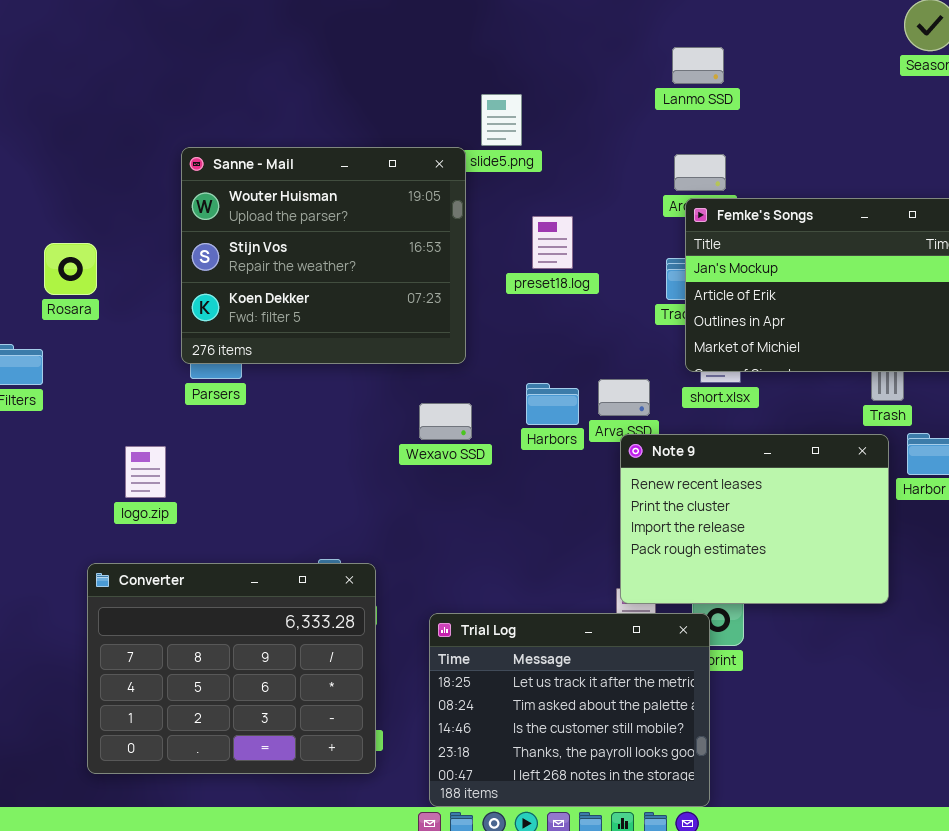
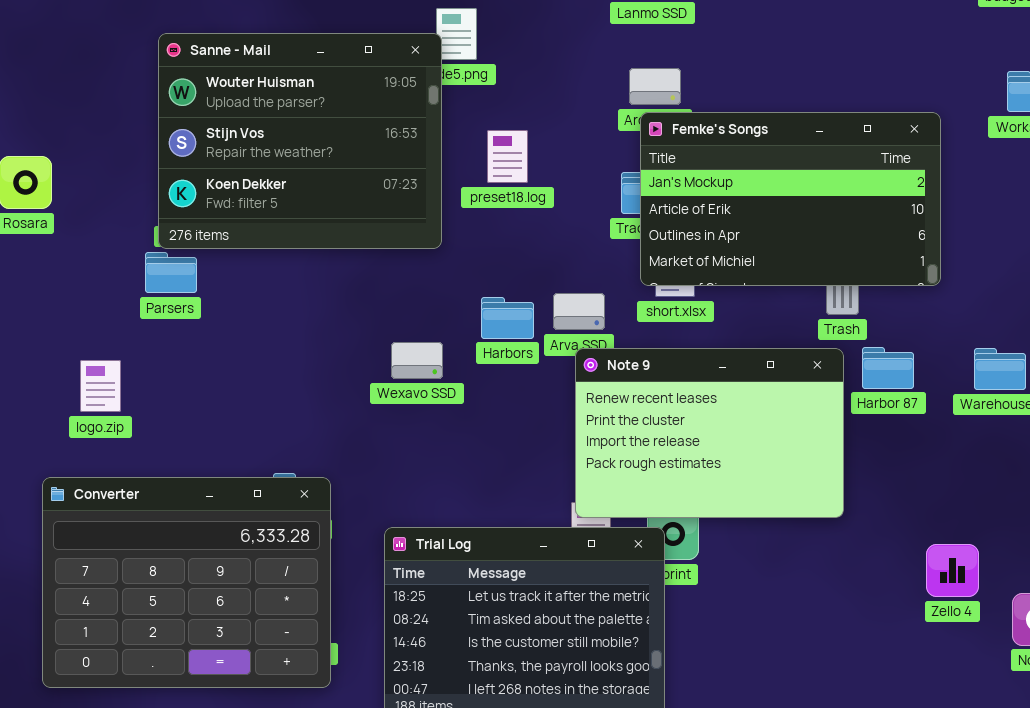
Sanne - Mail: [181,147,466,364] -> [158,33,442,249], moved
Wexavo SSD: [419,403,472,440] -> [391,342,443,379], moved

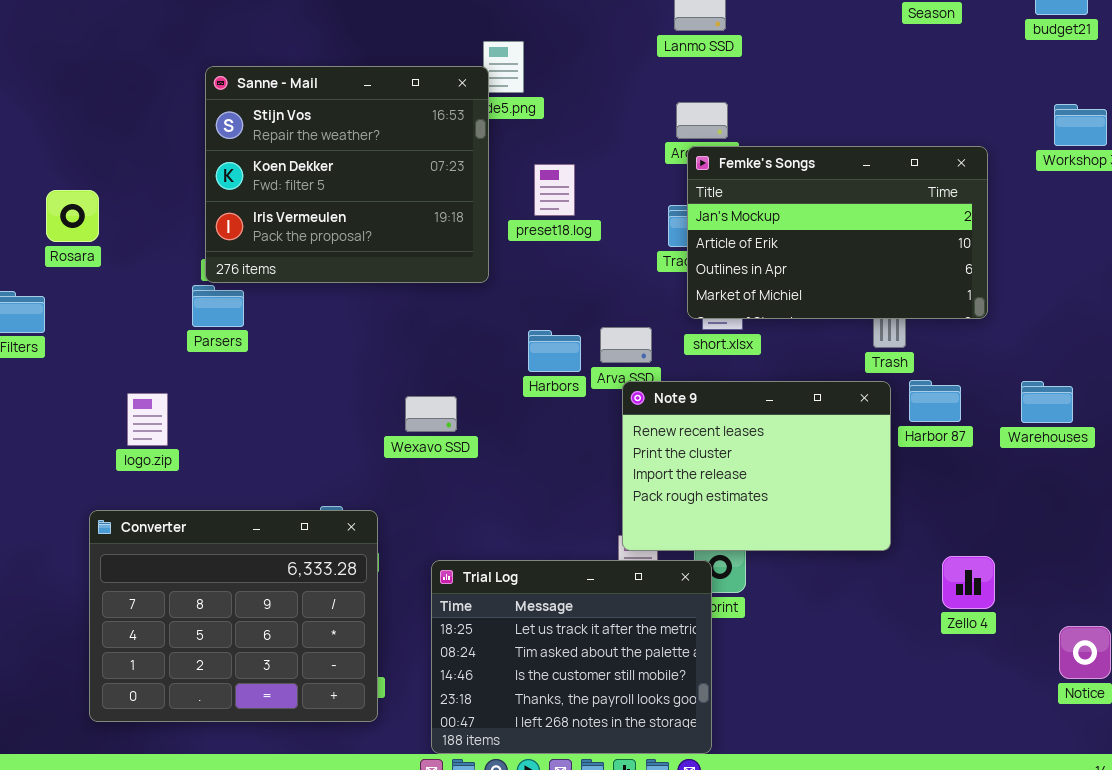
Sanne - Mail: [158,33,442,249] -> [205,66,489,283], scrolled down 1 row
Wexavo SSD: [391,342,443,379] -> [405,396,457,432], moved
Zello 4: [926,544,979,597] -> [942,556,995,609], moved

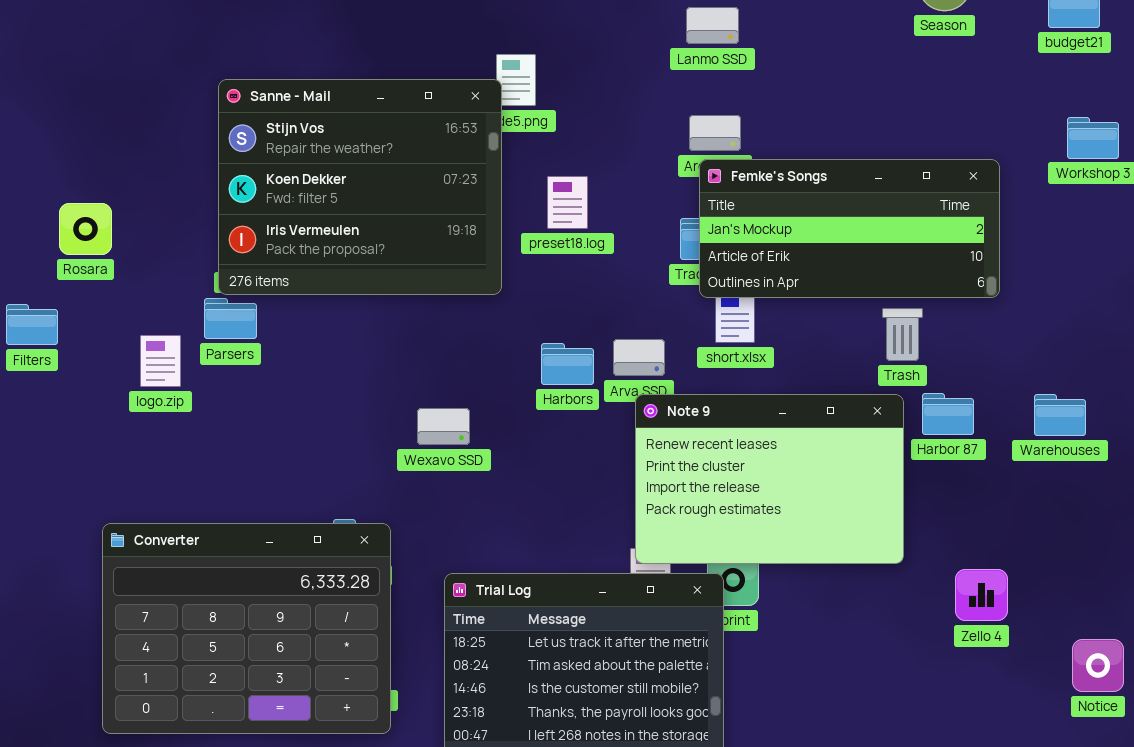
Femke's Songs: [687,146,988,319] -> [699,159,1000,298], resized
logo.zip: [127,393,168,446] -> [140,335,181,387], moved

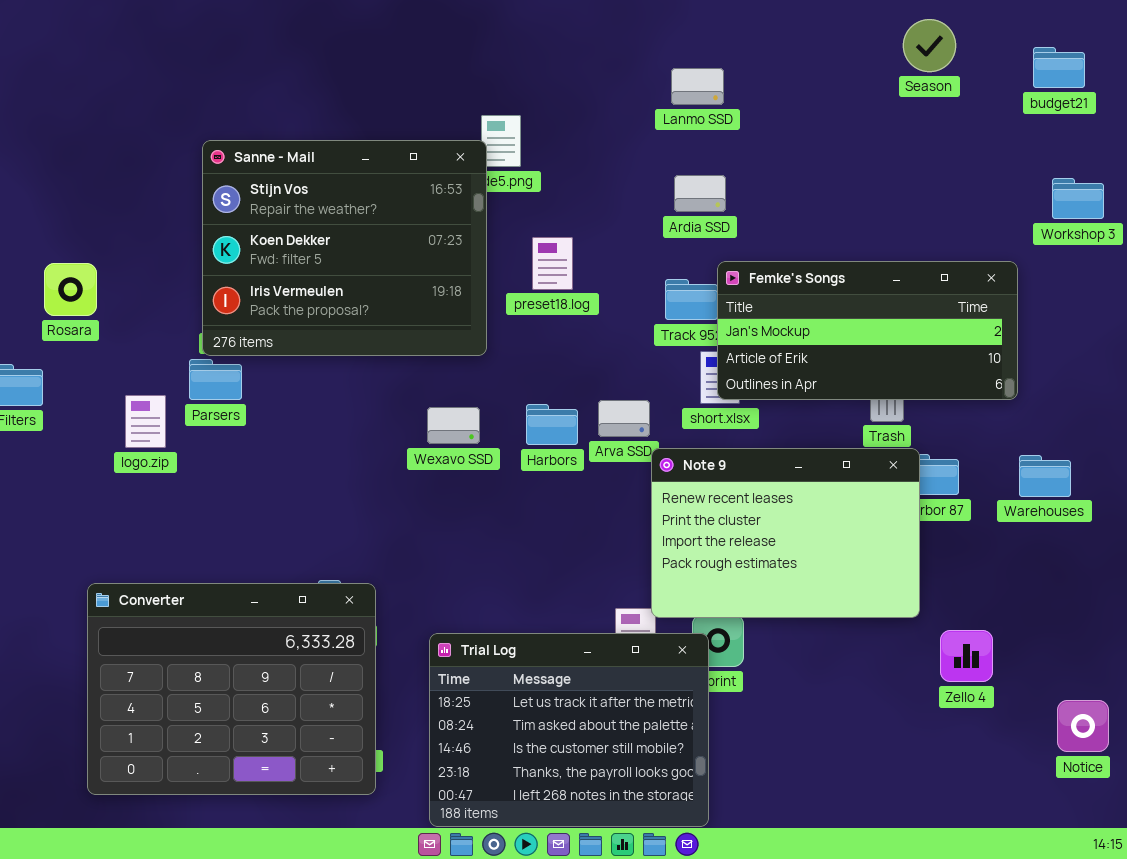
Femke's Songs: [699,159,1000,298] -> [717,261,1018,400], moved
Note 9: [635,394,904,564] -> [651,448,920,618], moved
Wexavo SSD: [417,408,470,445] -> [427,407,480,444], moved

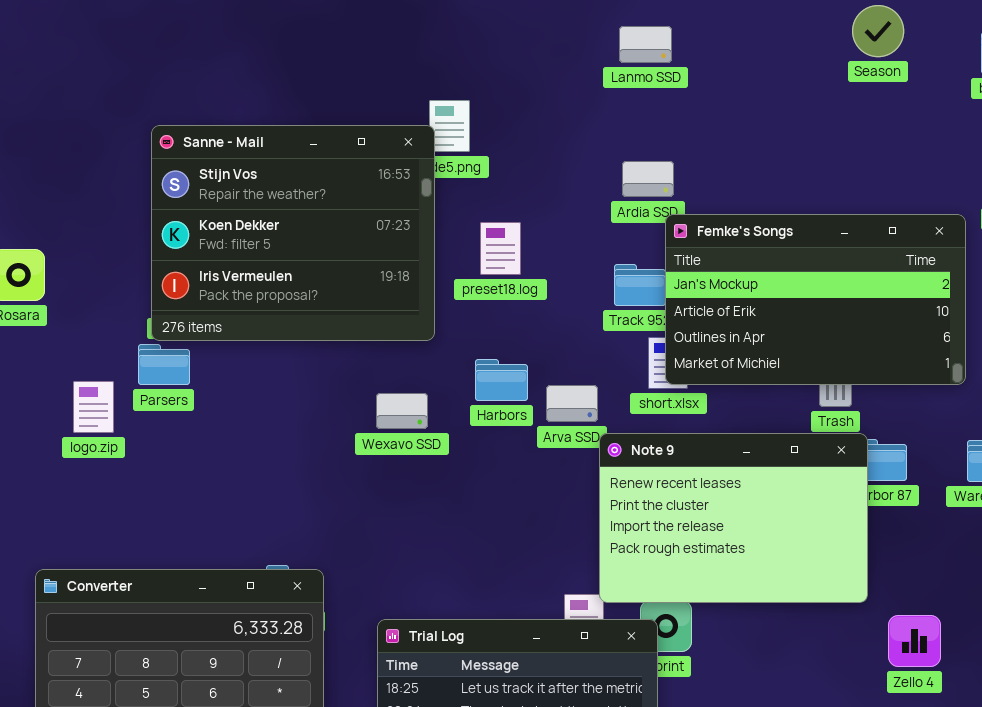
Lanmo SSD: [671,68,724,105] -> [619,26,672,63], moved
Femke's Songs: [717,261,1018,400] -> [665,214,966,385], resized
Harbors: [526,404,578,445] -> [475,359,528,401], moved

